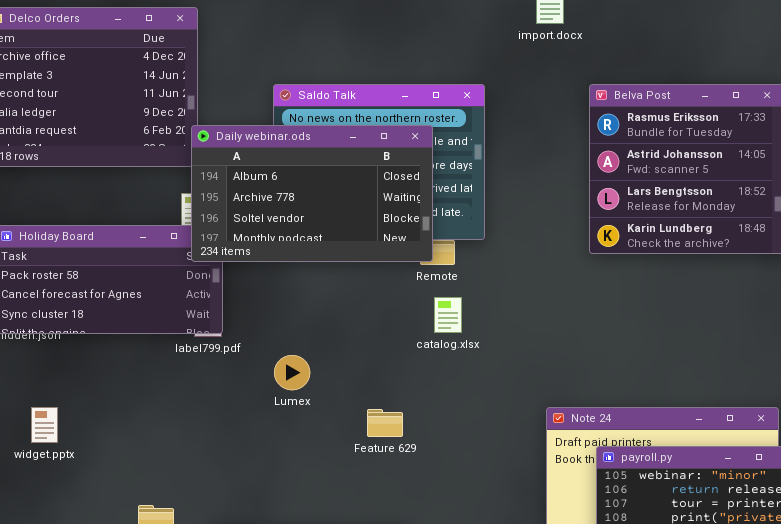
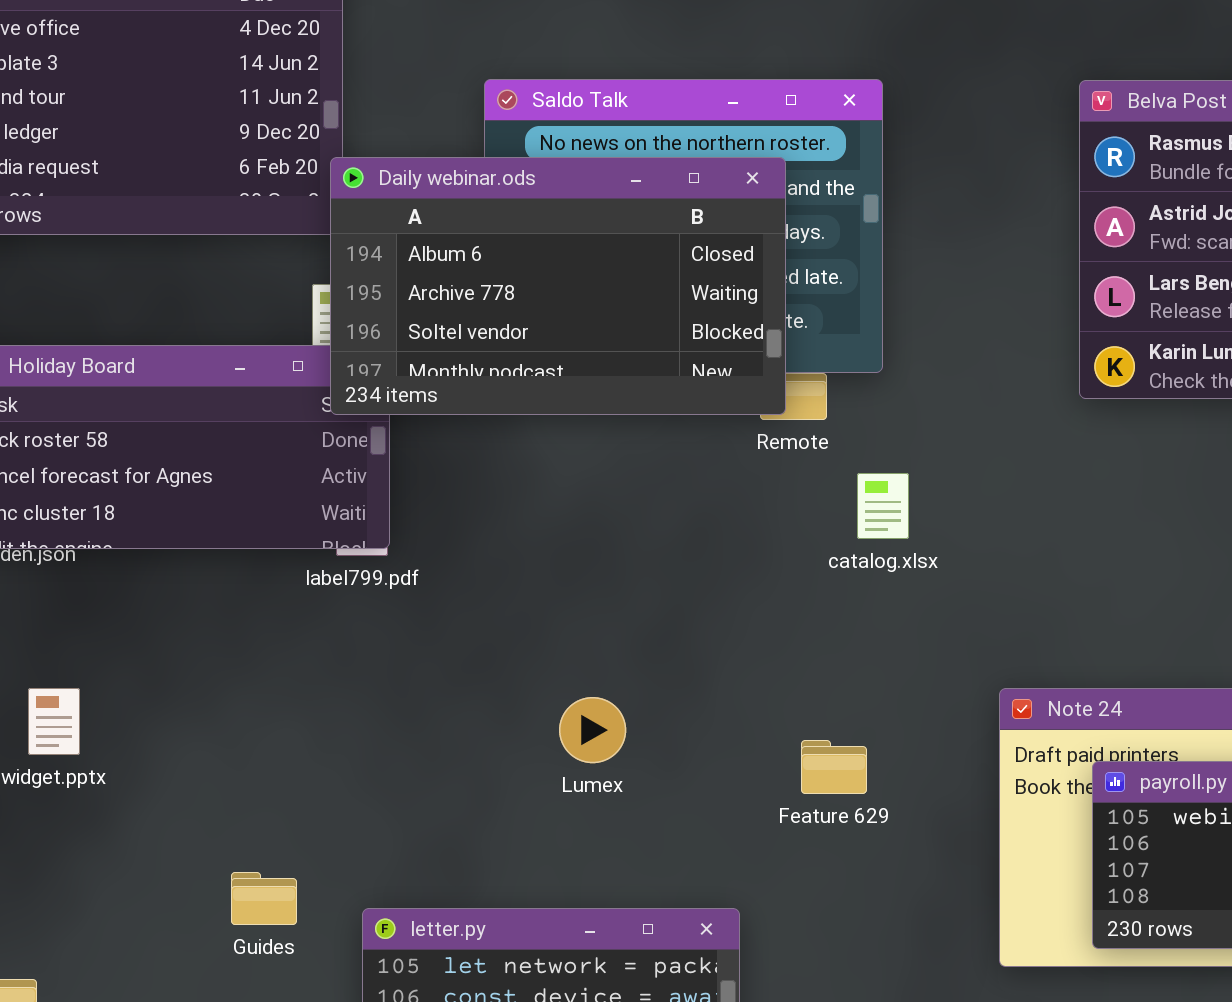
catalog.xlsx: [434,297,462,333] -> [857,473,909,539], moved
Lumex: [274,355,310,390] -> [559,697,626,763], moved
Feature 629: [367,409,403,437] -> [801,740,867,794], moved

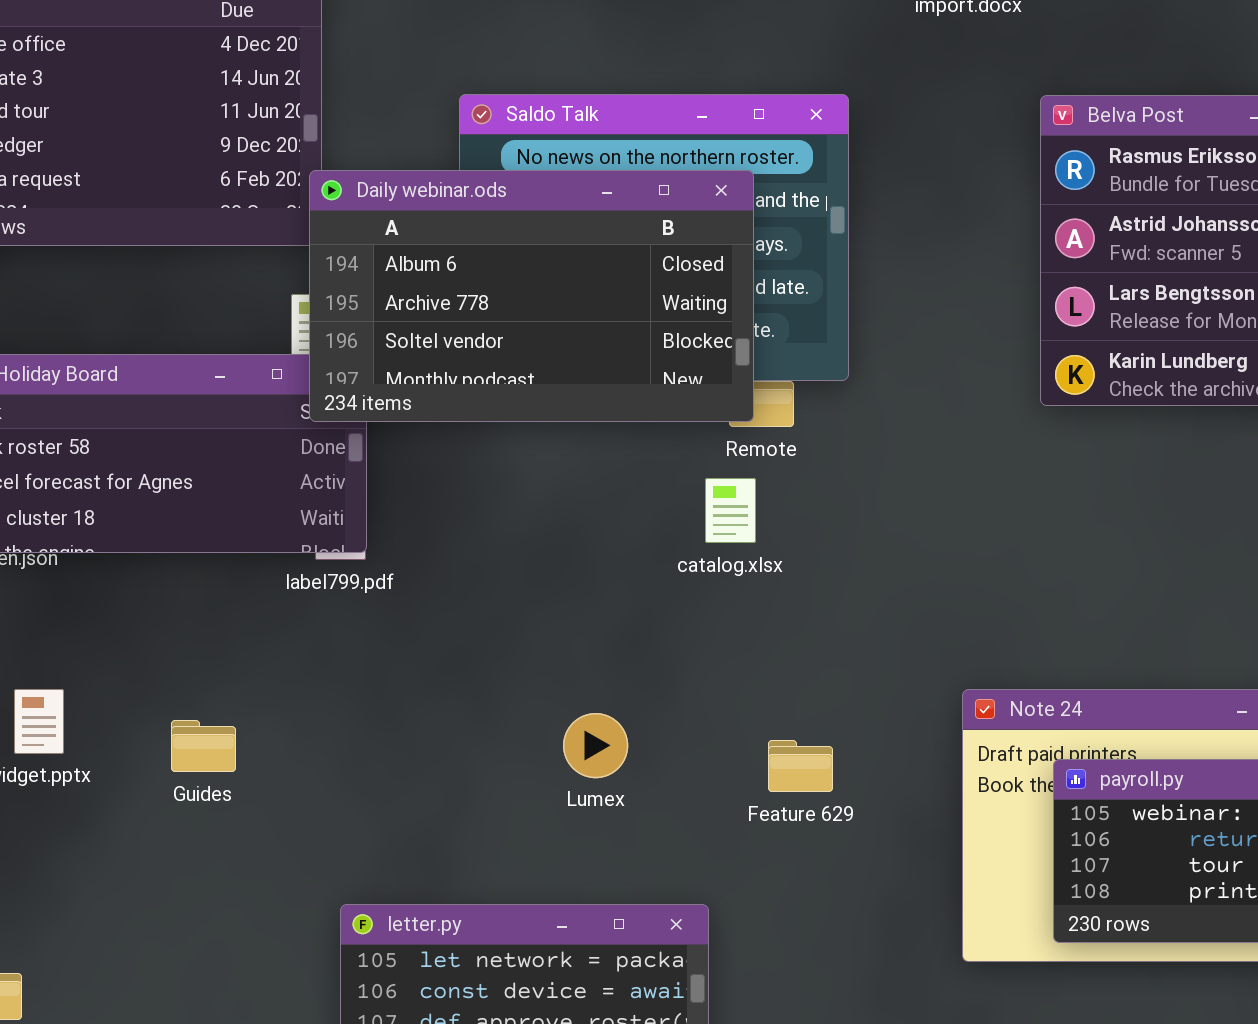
catalog.xlsx: [857,473,909,539] -> [705,478,756,543], moved
Lumex: [559,697,626,763] -> [563,713,628,778], moved
Guides: [231,872,297,925] -> [171,720,236,772], moved

